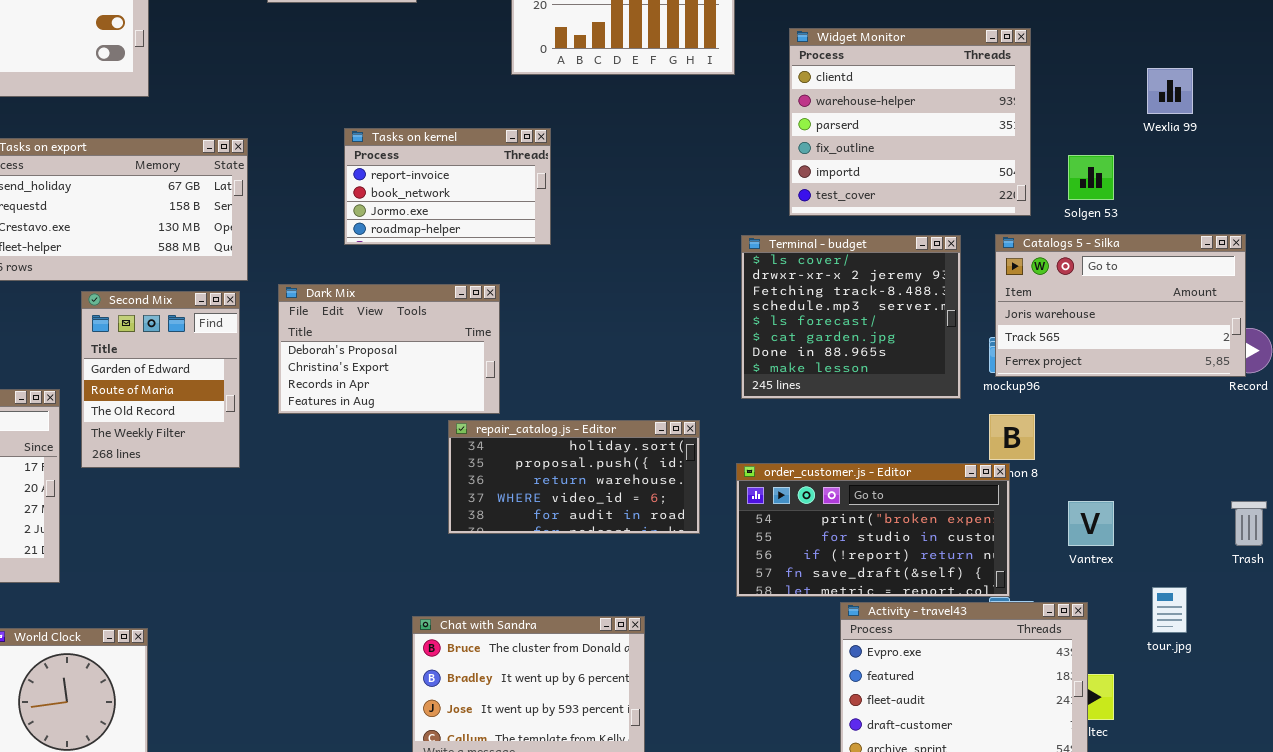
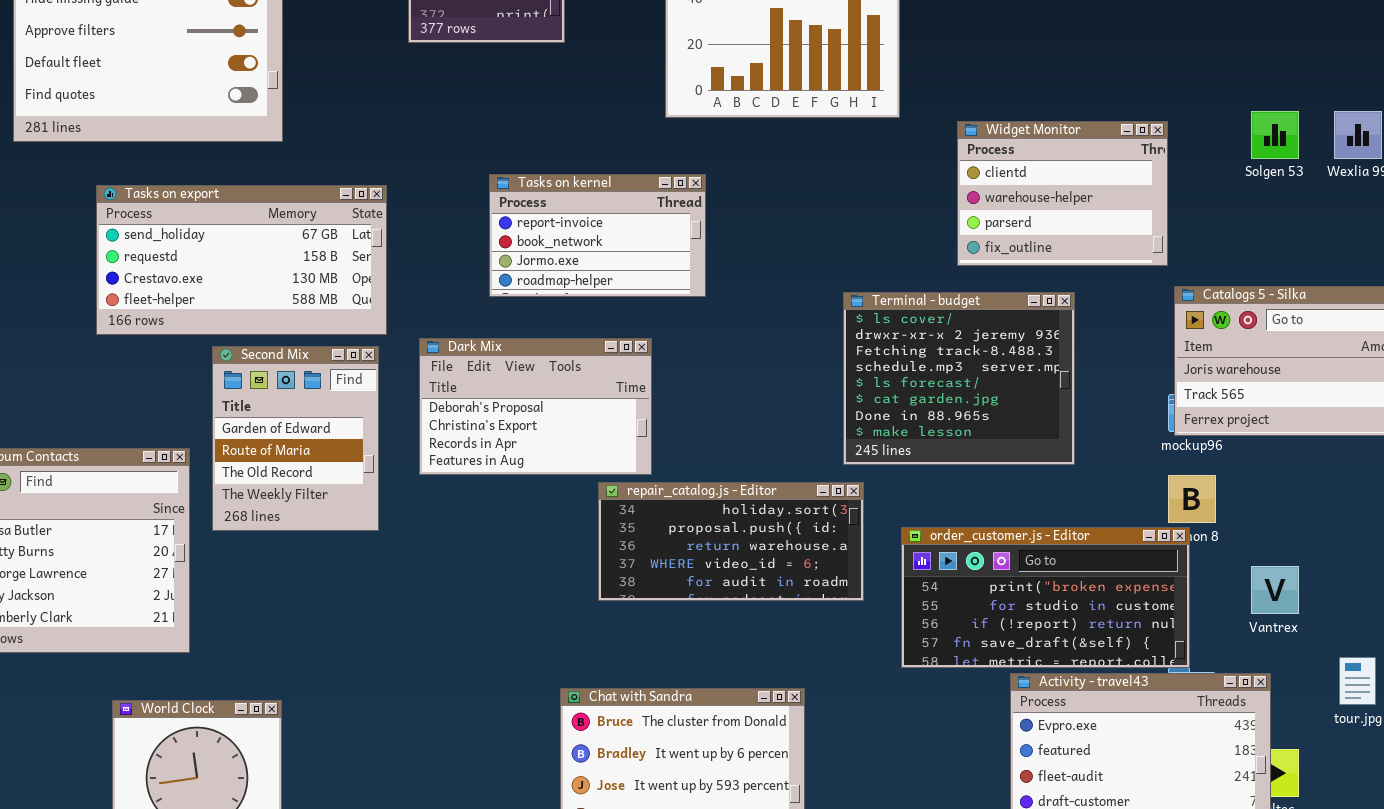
Widget Monitor: [789,28,1031,216] -> [957,121,1168,266], resized
Solgen 53: [1068,155,1114,200] -> [1251,111,1299,159], moved
Terminal - budget: [741,235,961,399] -> [843,292,1075,465], moved

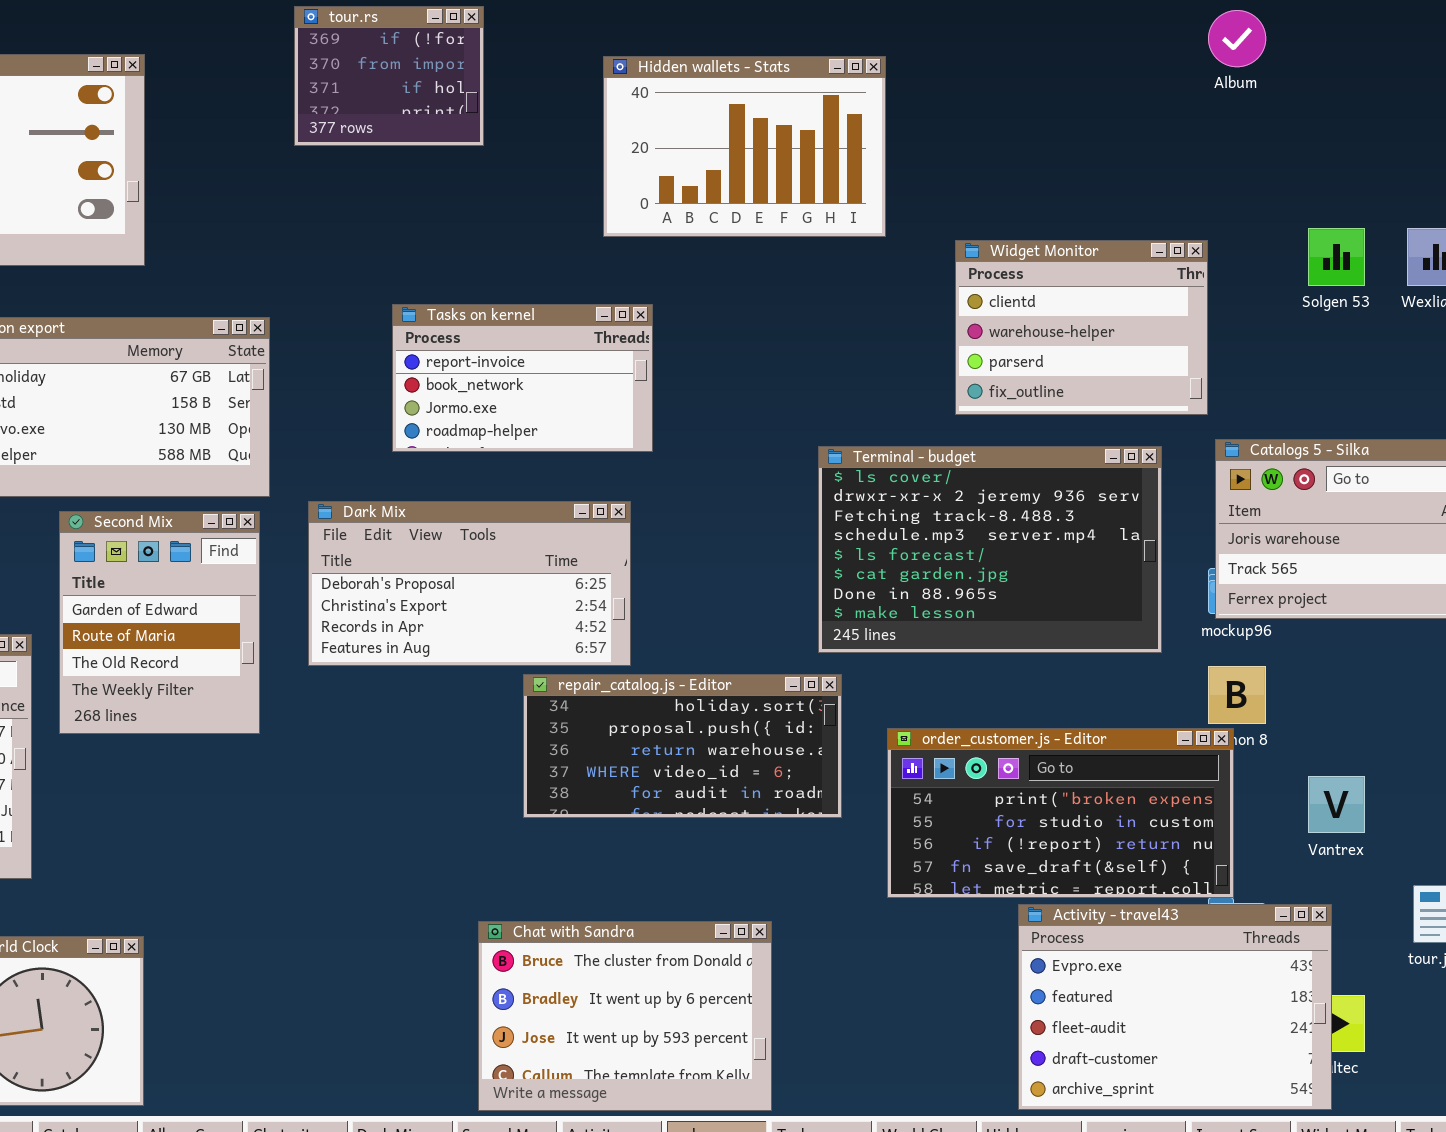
Terminal - budget: [843,292,1075,465] -> [818,446,1162,653], resized
Dark Mix: [419,338,652,475] -> [308,501,631,666], resized

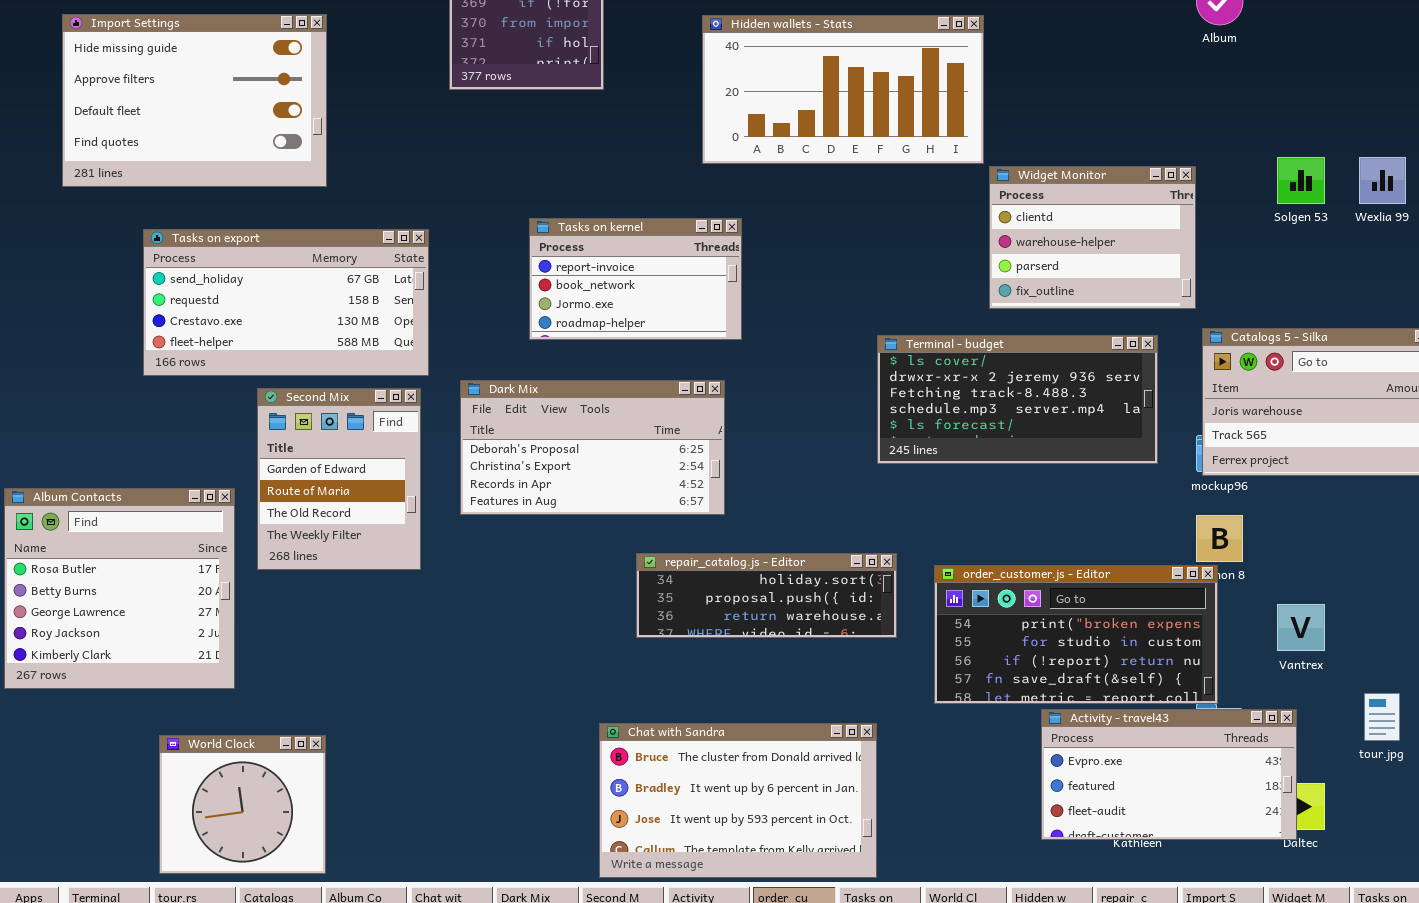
Hidden wallets - Stats: [603,56,886,237] -> [702,15,984,164], resized
Terminal - budget: [818,446,1162,653] -> [877,335,1158,464], resized
repair_catalog.js - Editor: [523,674,842,818] -> [636,553,897,638], resized
Activity - travel43: [1018,904,1332,1110] -> [1041,709,1297,840], resized
Chat with Sandra: [478,921,772,1111] -> [599,723,877,878], resized

